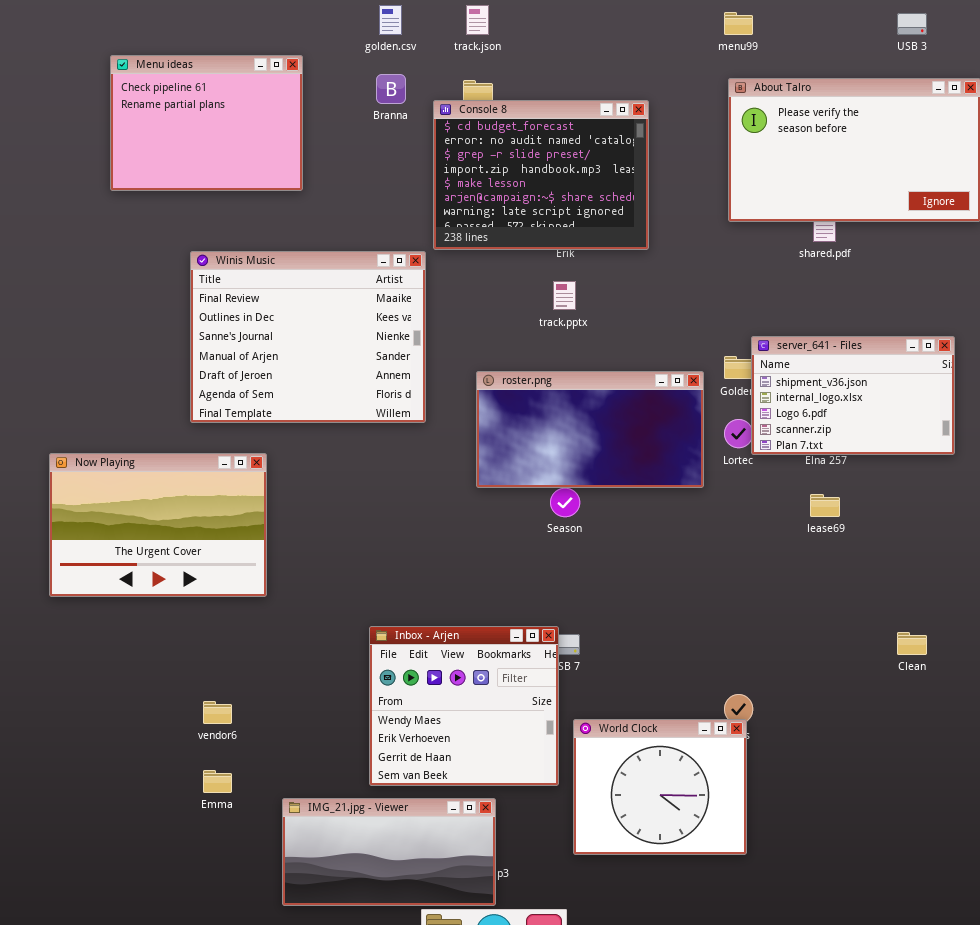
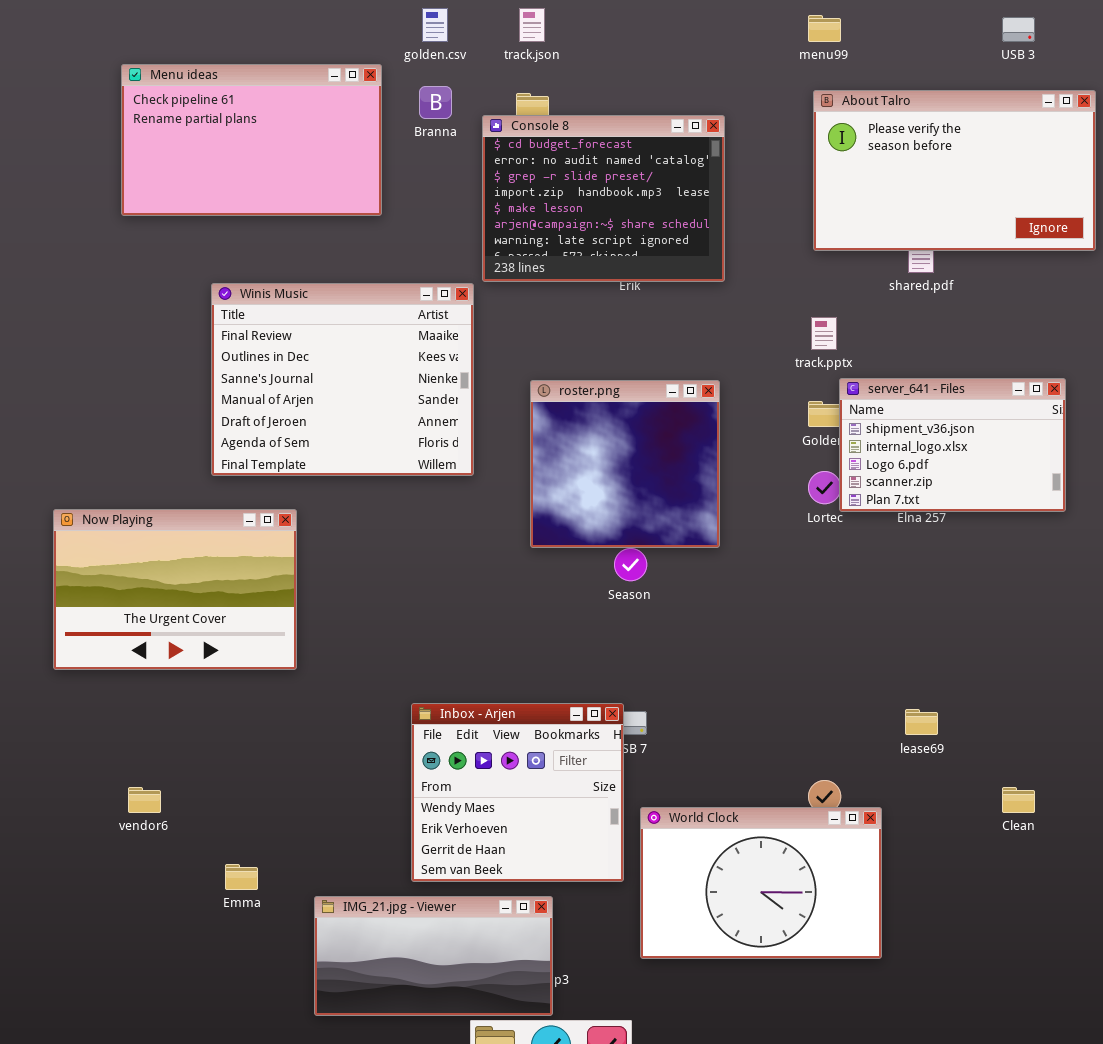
Menu ideas: [110,55,303,191] -> [121,64,382,216], resized
track.pptx: [553,281,576,310] -> [811,317,837,350], moved
roster.png: [476,371,704,488] -> [530,380,720,548], resized
lease69: [810,494,840,517] -> [905,709,938,735], moved
Clean: [897,632,927,655] -> [1002,787,1035,813], moved
vendor6: [203,701,232,724] -> [128,787,161,813], moved
World Clock: [573,719,747,855] -> [640,807,882,959], resized

